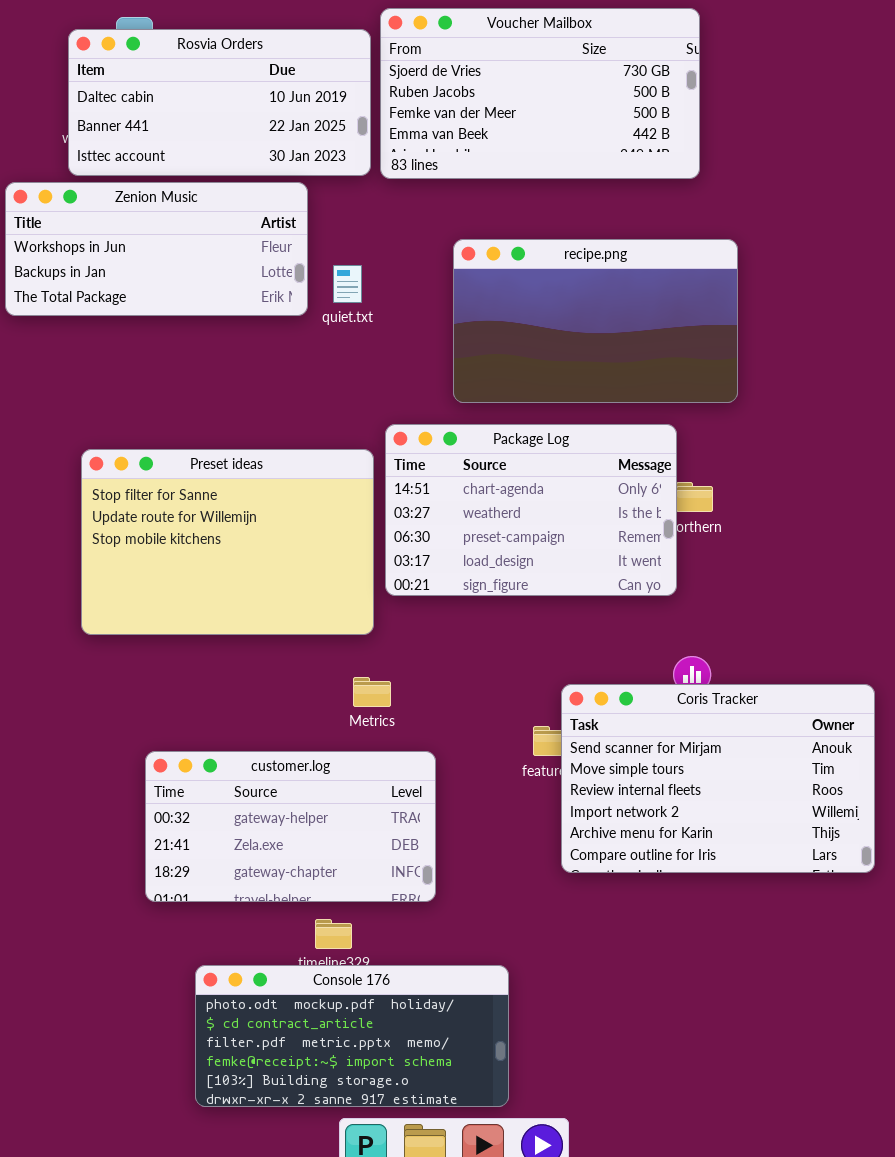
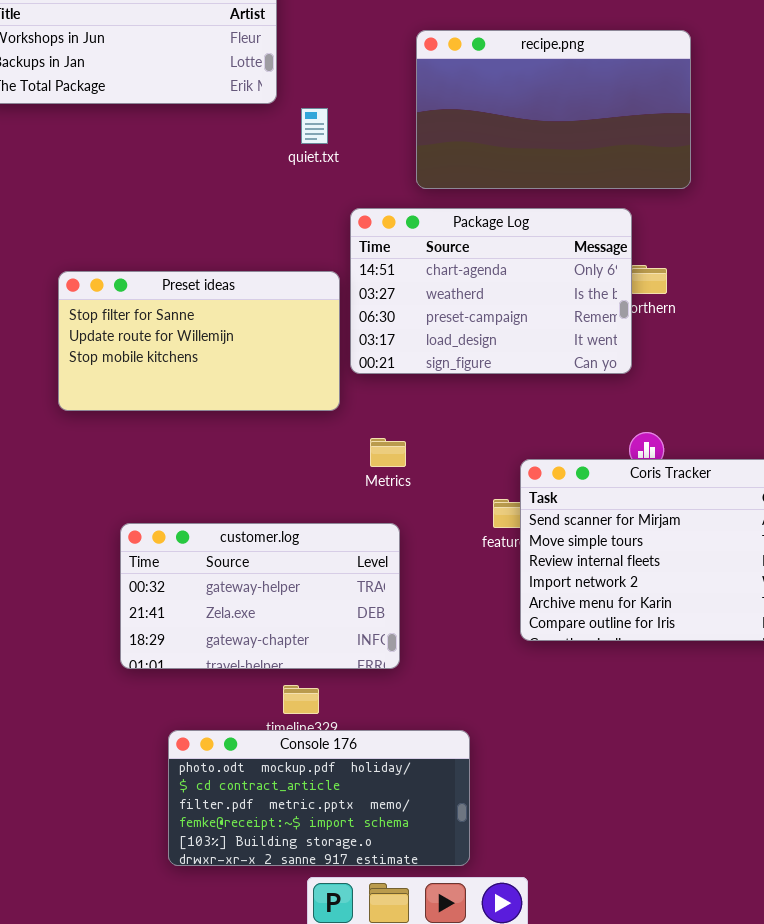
quiet.txt: [333,265,362,303] -> [301,108,328,144], moved
Preset ideas: [81,449,374,635] -> [58,271,340,411], resized
Metrics: [353,677,391,707] -> [370,438,406,467], moved

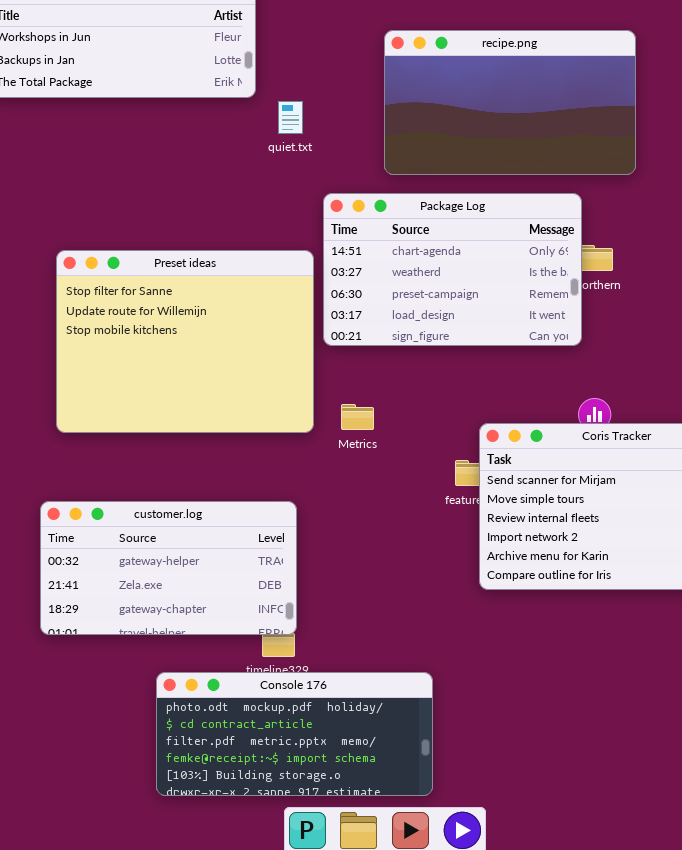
Preset ideas: [58,271,340,411] -> [56,250,314,433], resized
customer.log: [120,523,400,669] -> [40,501,297,635], moved

